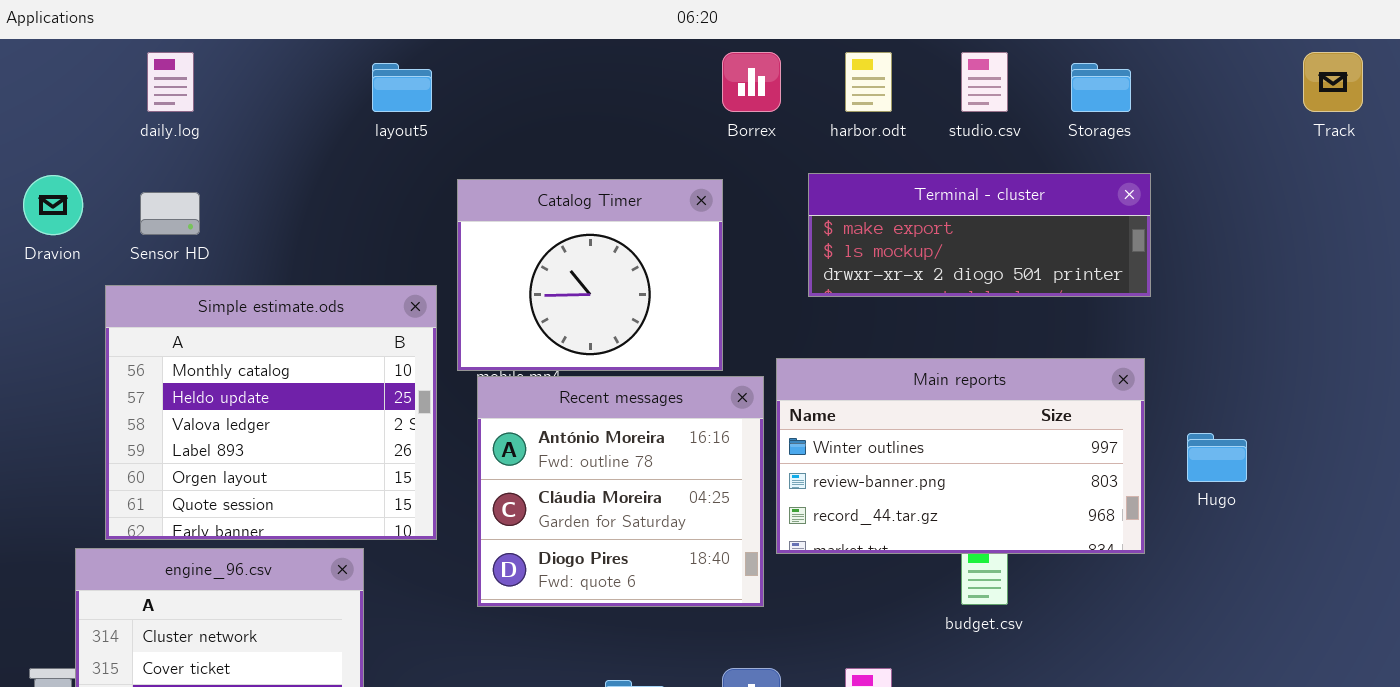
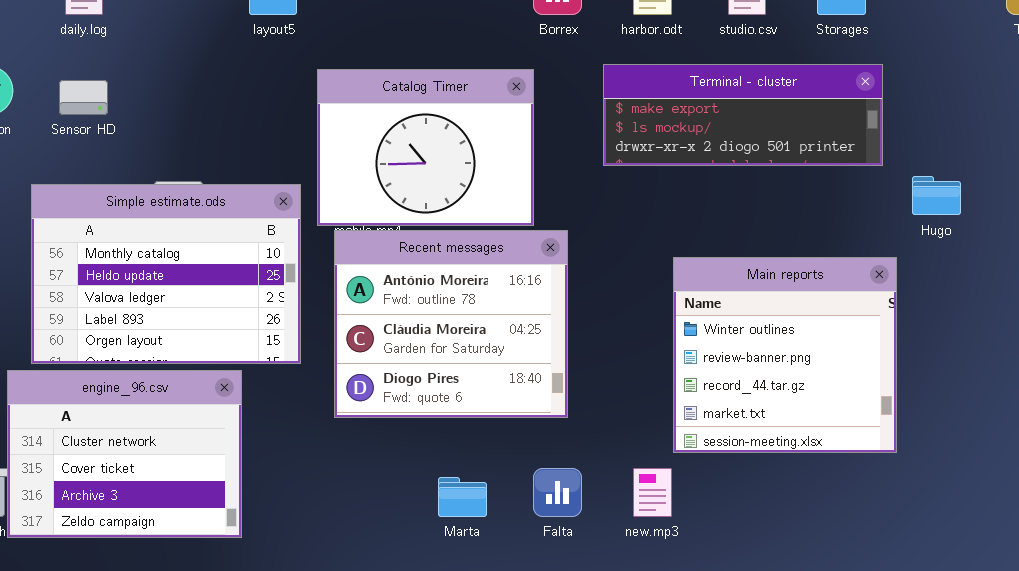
Simple estimate.ods: [105,285,437,540] -> [31,184,301,364], resized
Main reports: [776,358,1145,554] -> [673,257,897,453], moved, resized
Hugo: [1187,433,1247,482] -> [912,176,961,215], moved

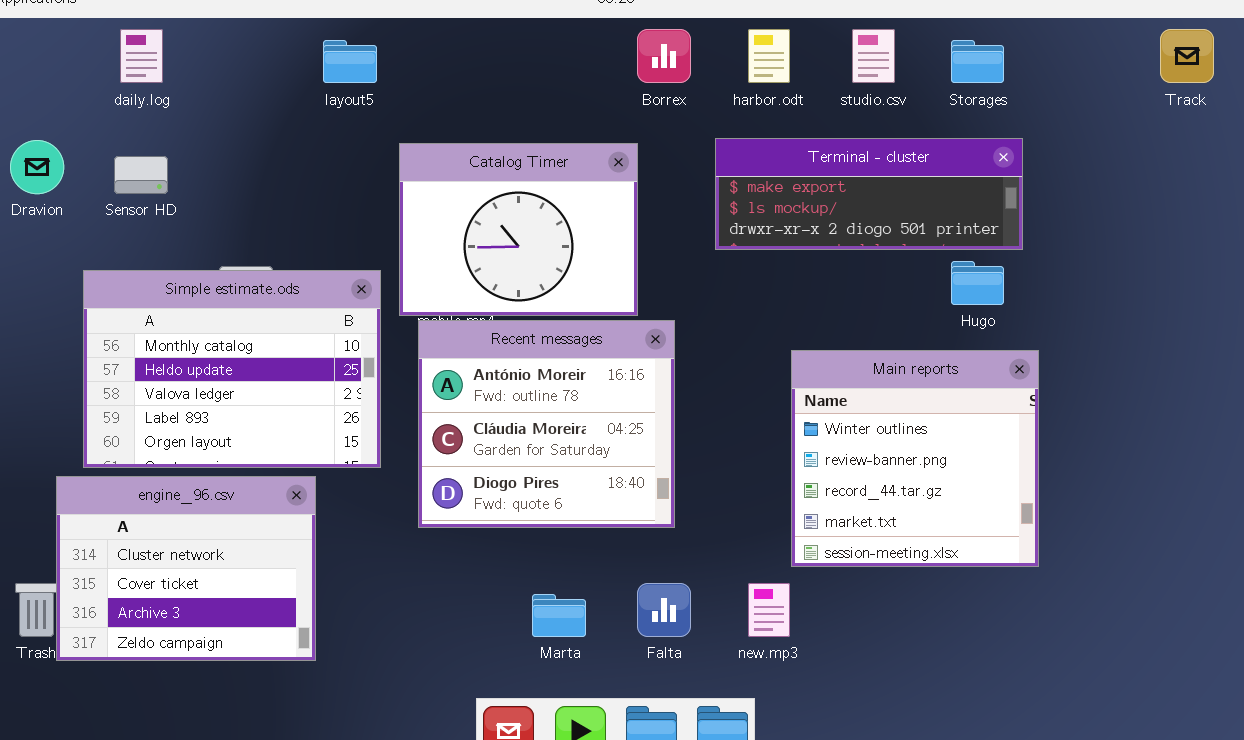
Hugo: [912,176,961,215] -> [951,261,1004,305], moved

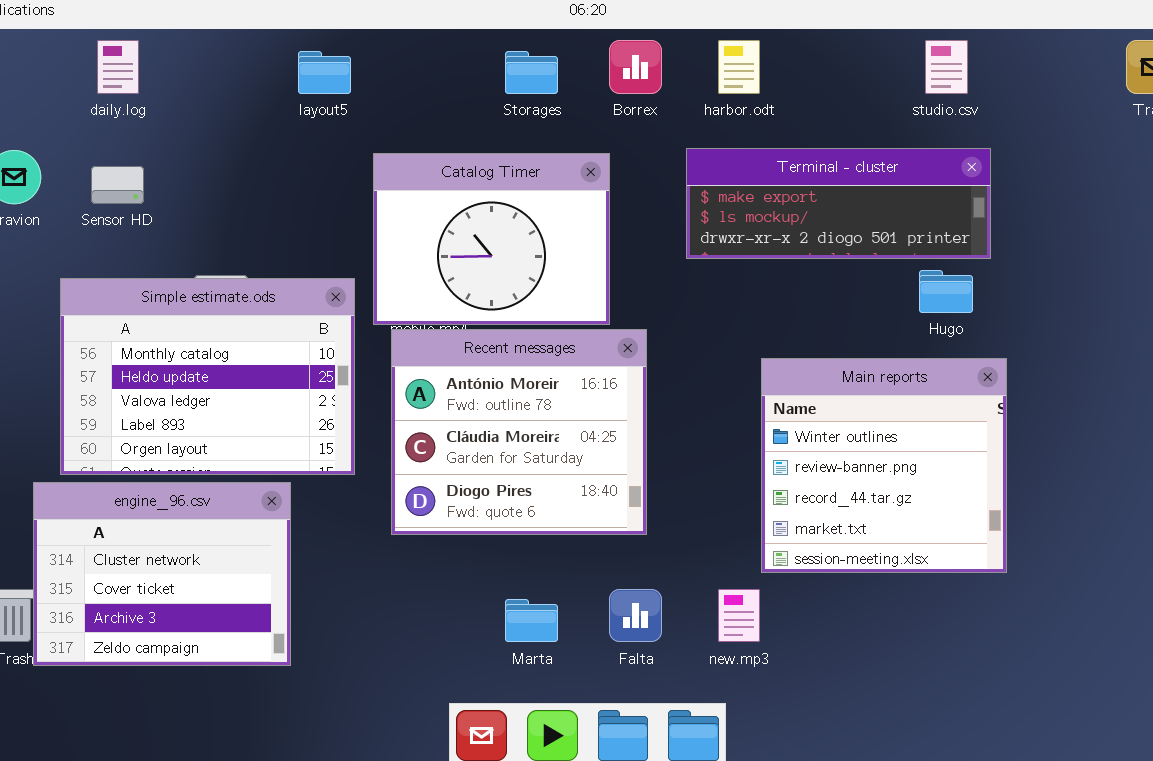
studio.csv: [852,29,895,83] -> [925,40,968,94], moved
Storages: [951,40,1004,83] -> [505,51,558,94], moved

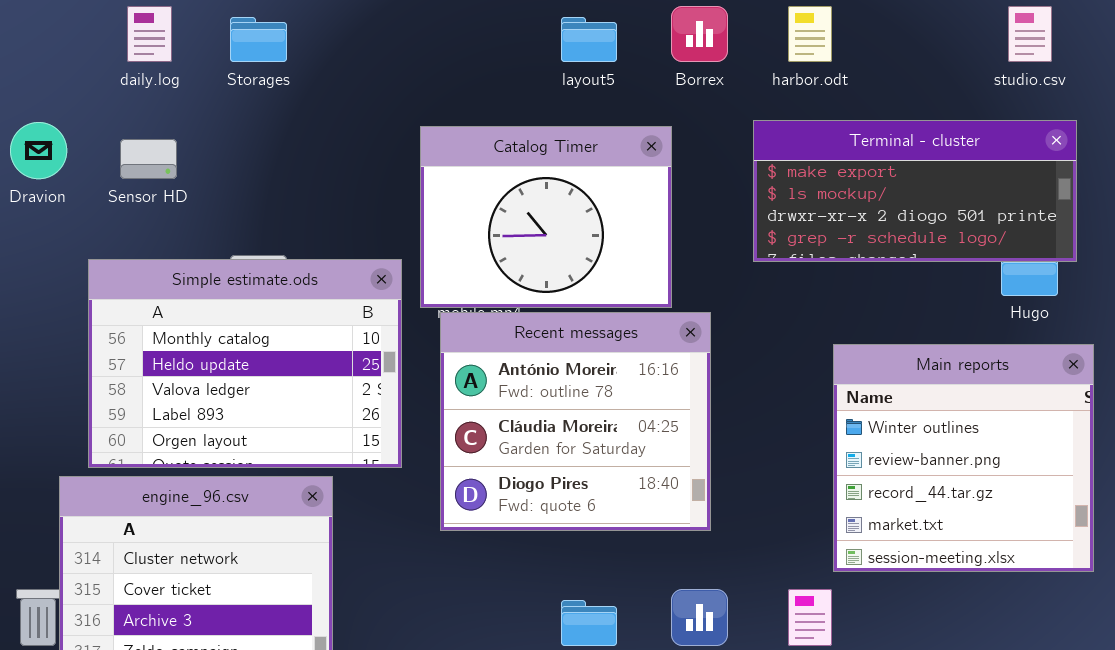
layout5: [298,51,351,94] -> [561,17,617,62], moved
Storages: [505,51,558,94] -> [230,17,287,62], moved
Terminal - cluster: [686,148,991,259] -> [753,120,1077,262], resized

